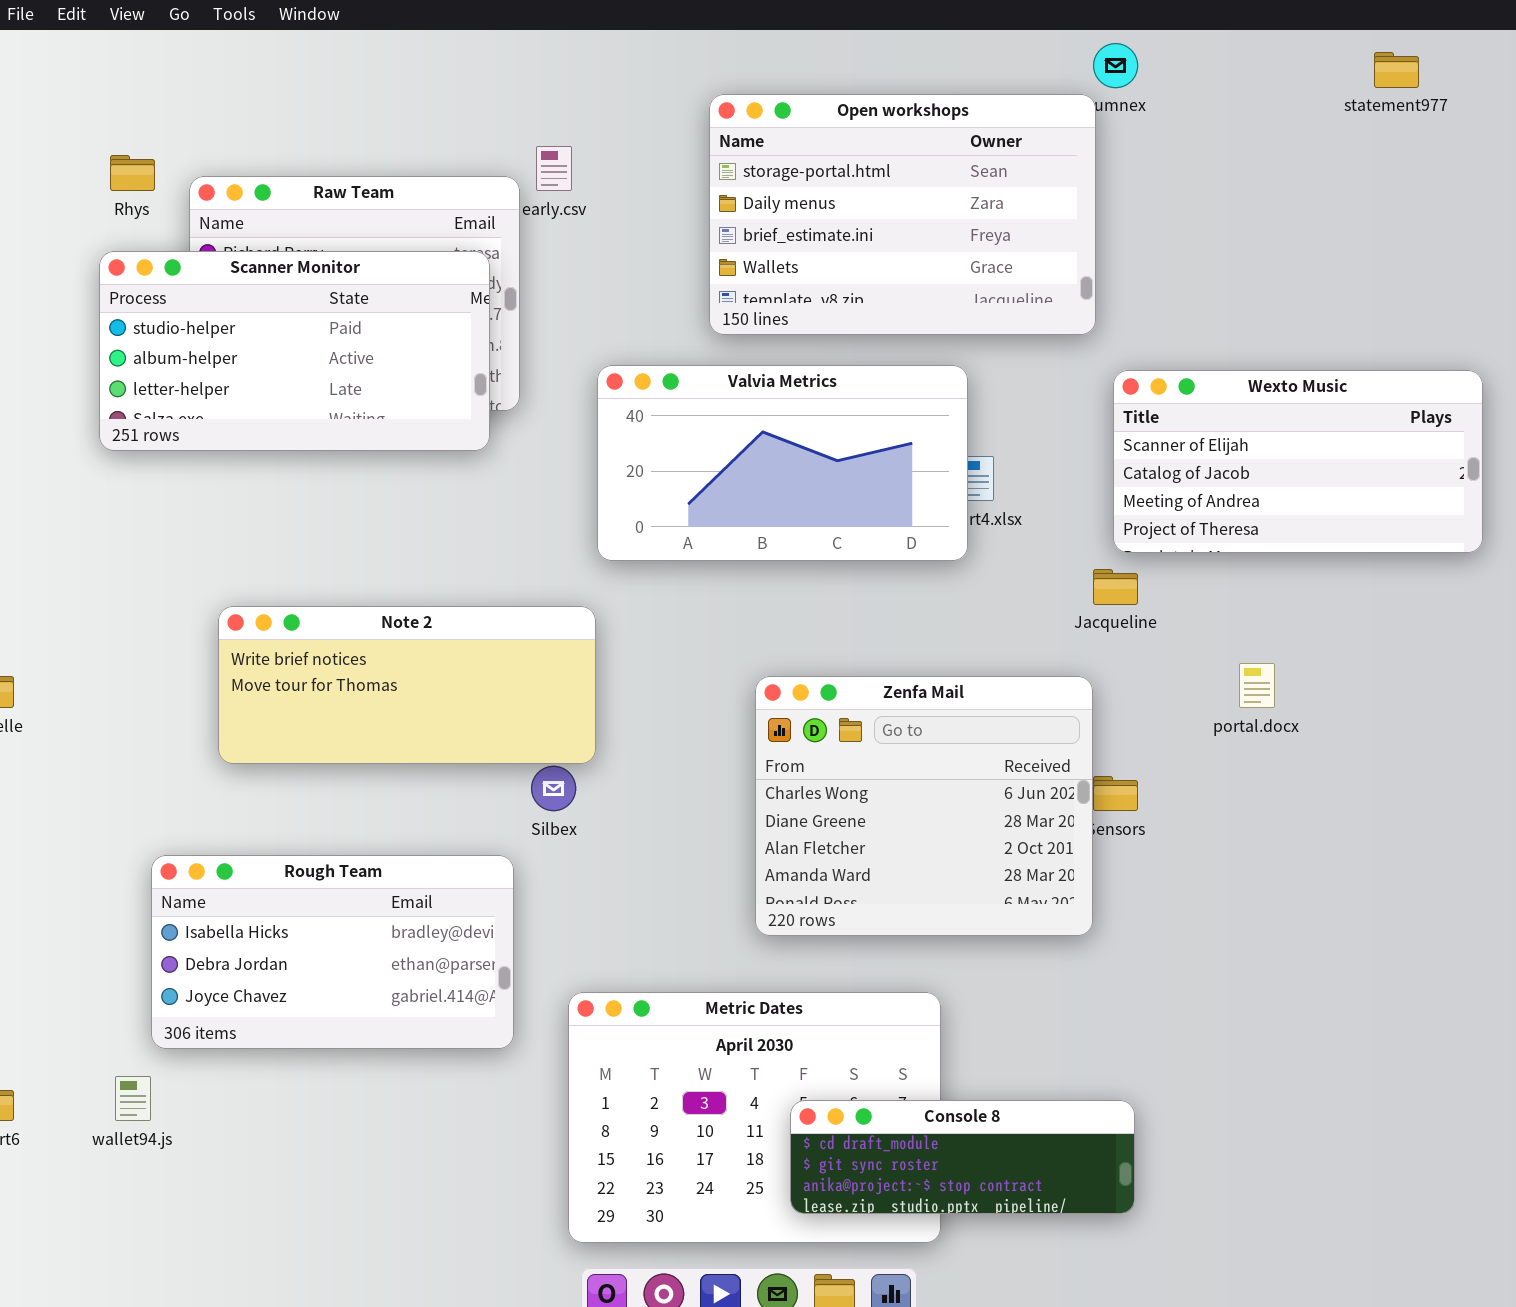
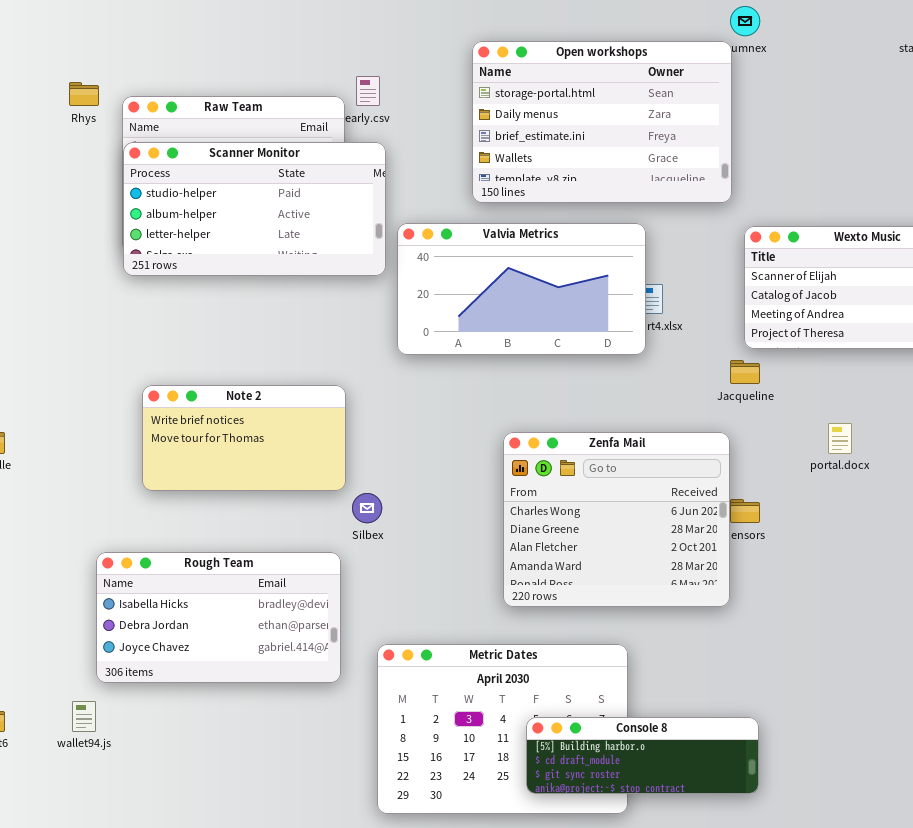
Scanner Monitor: [99,251,490,451] -> [123,142,386,276], moved
Note 2: [218,606,596,764] -> [142,385,346,491], resized
Console 8: [790,1100,1135,1214] -> [526,717,759,794], scrolled up 1 row

